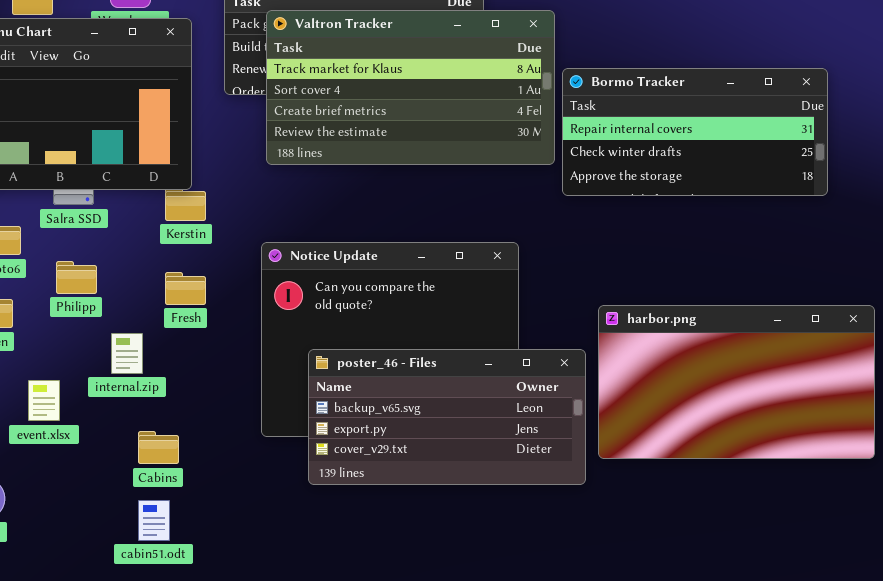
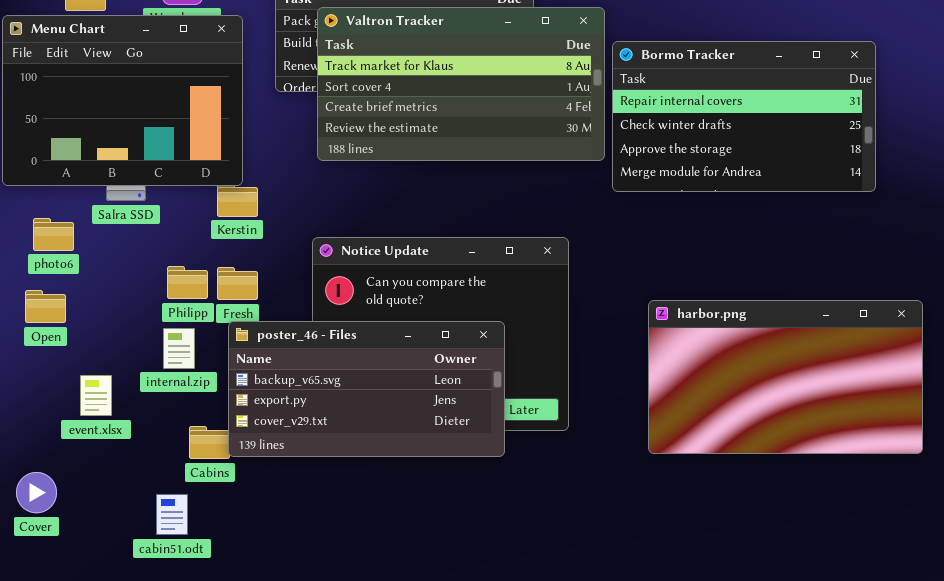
Bormo Tracker: [562,68,828,196] -> [612,41,876,192], resized
Philipp: [56,261,97,294] -> [167,266,208,299], moved
poster_46 - Files: [308,349,586,485] -> [228,321,505,457], moved
cabin51.odt: [138,500,170,541] -> [156,494,188,535], moved

